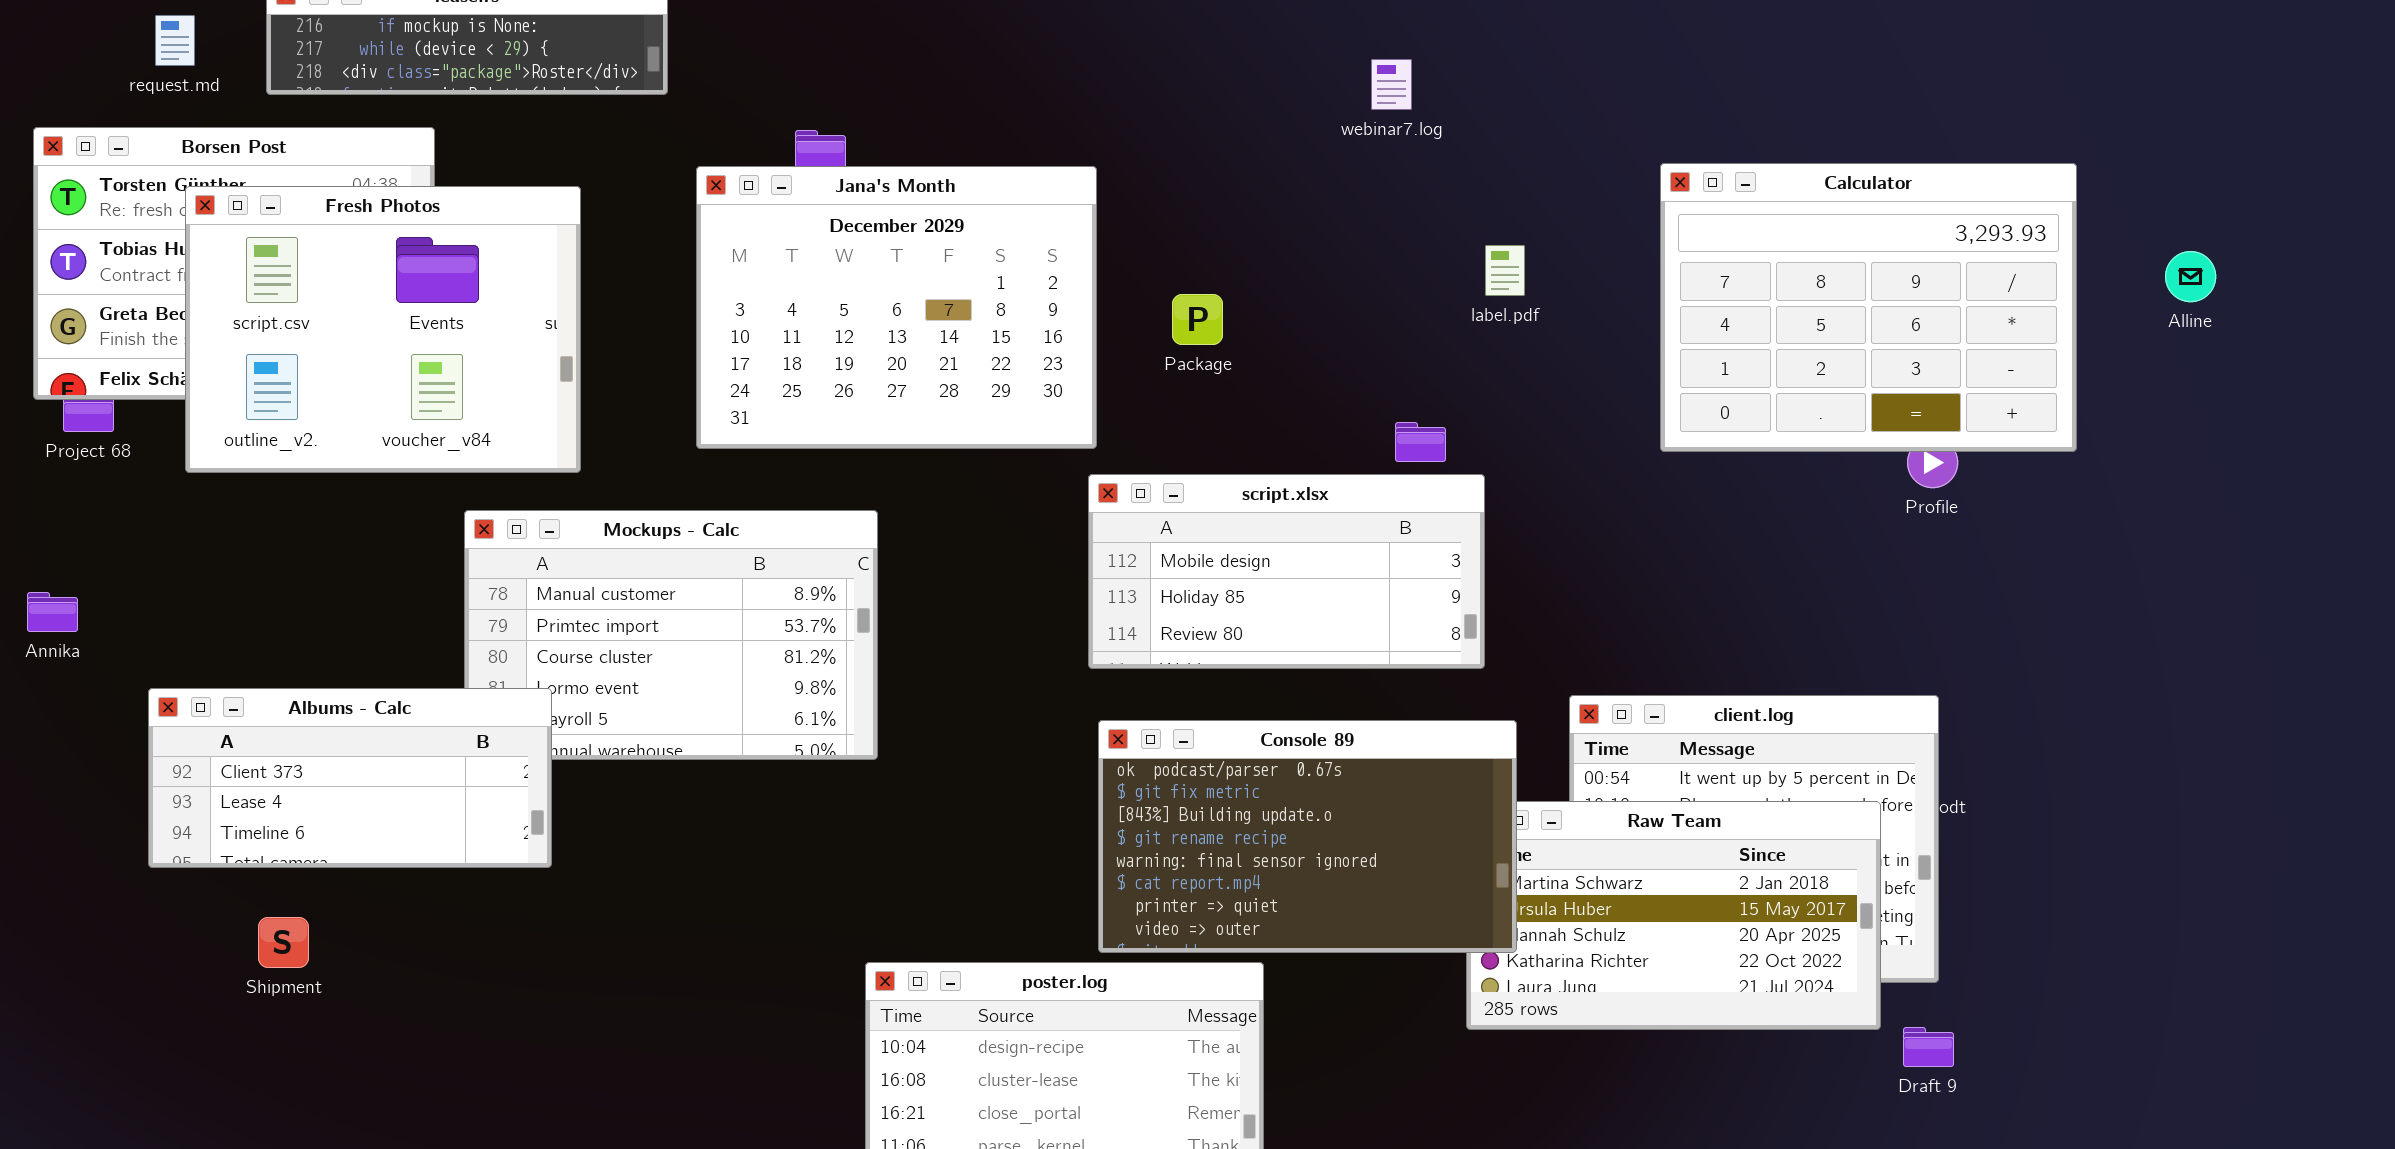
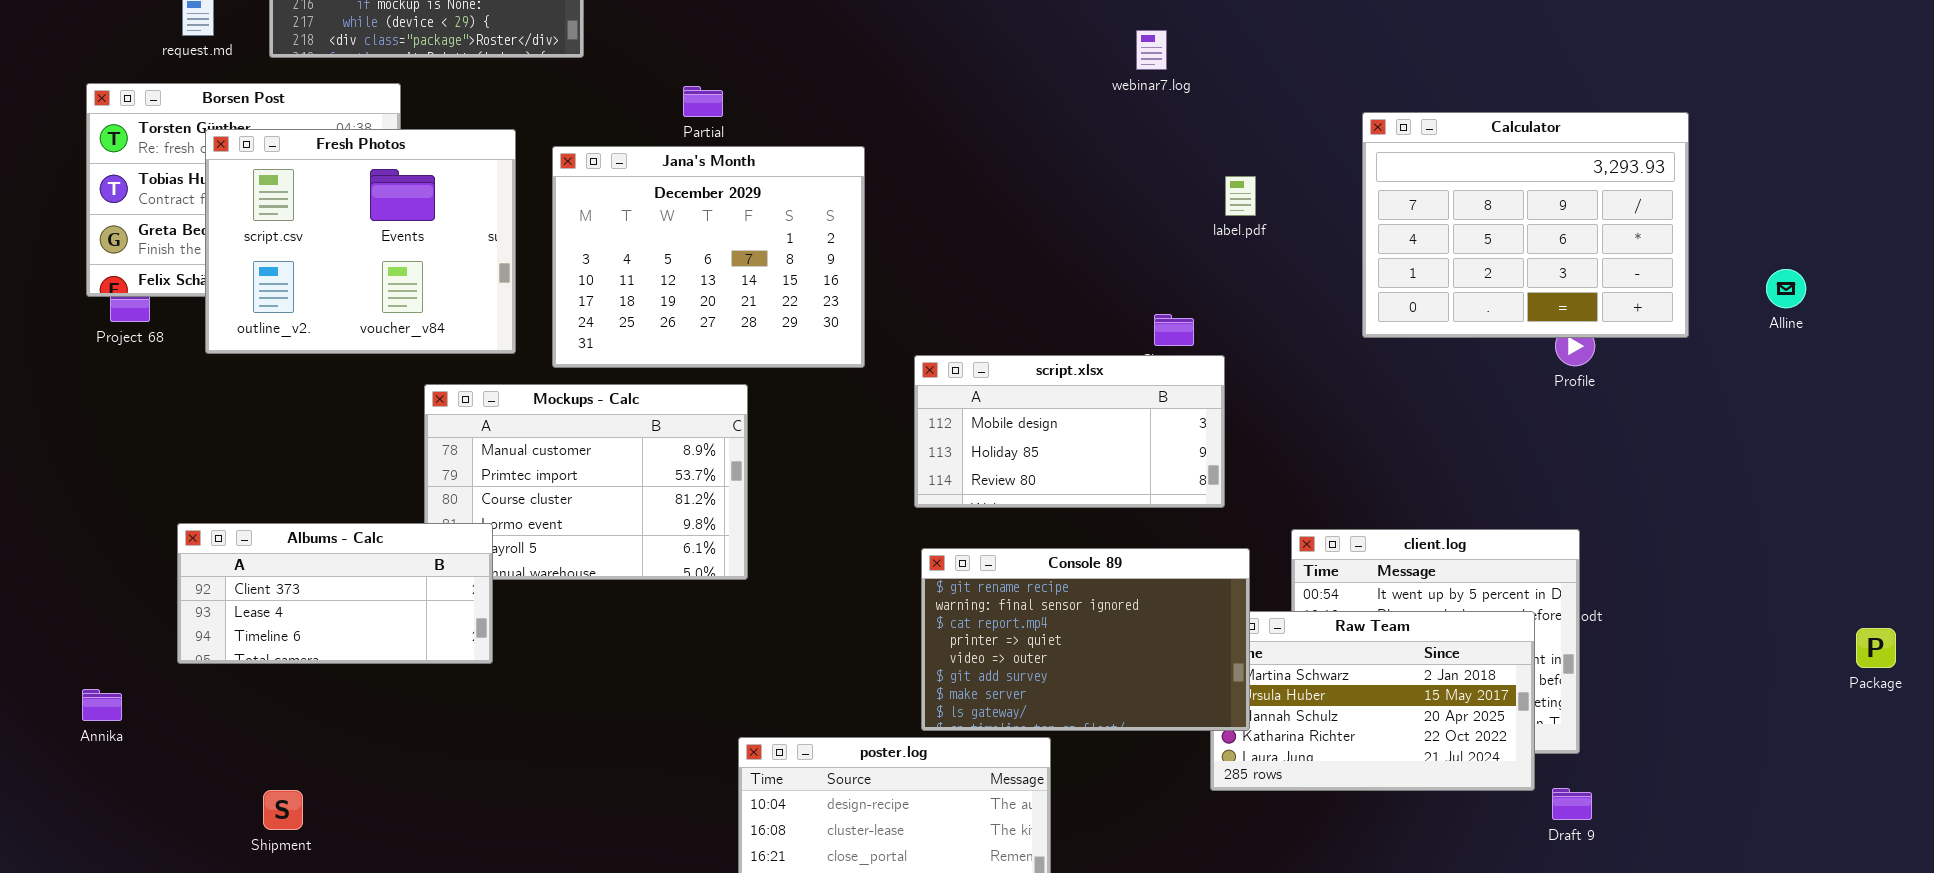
Jana's Month: [696,166,1097,449] -> [552,146,865,368], moved
Alline: [2165,251,2216,302] -> [1766,269,1806,308], moved
Package: [1172,294,1223,345] -> [1856,628,1896,668], moved
Annika: [27,592,78,632] -> [82,689,122,721], moved
Console 89: [1098,720,1517,953] -> [921,548,1250,731], scrolled down 3 rows
Shipment: [258,917,309,968] -> [263,790,303,830], moved

